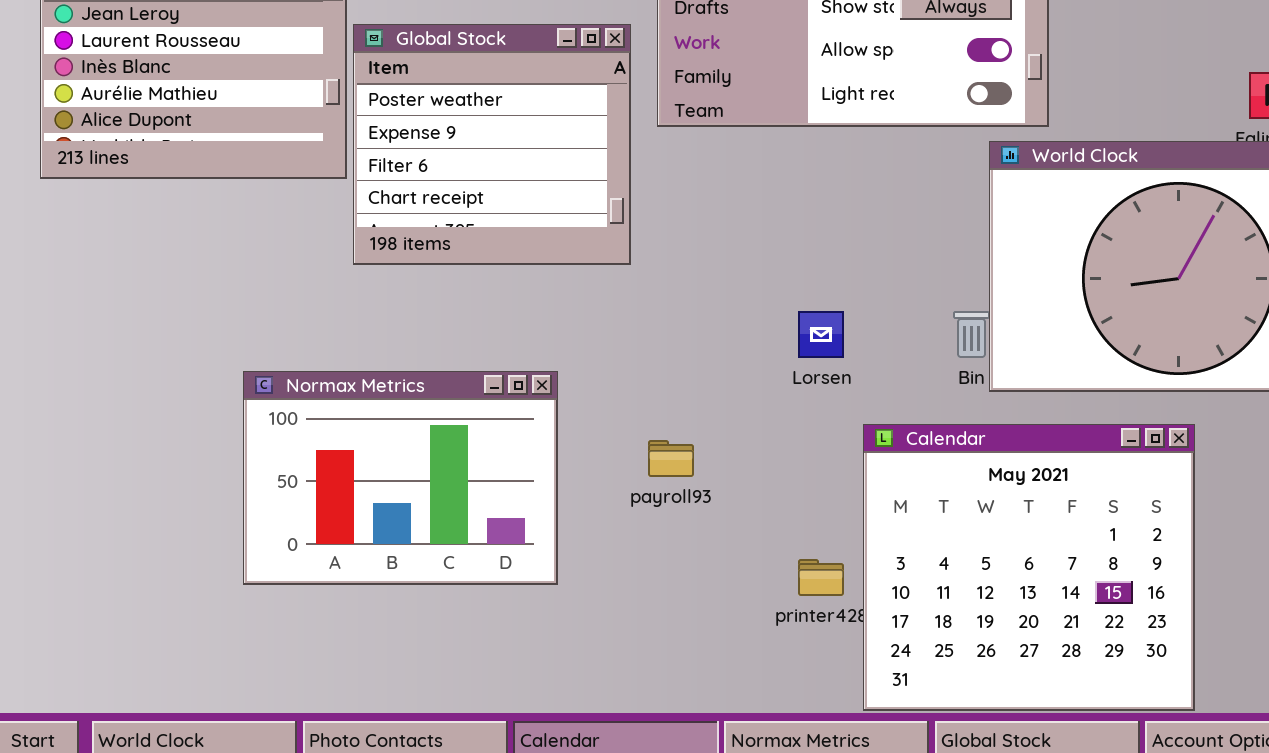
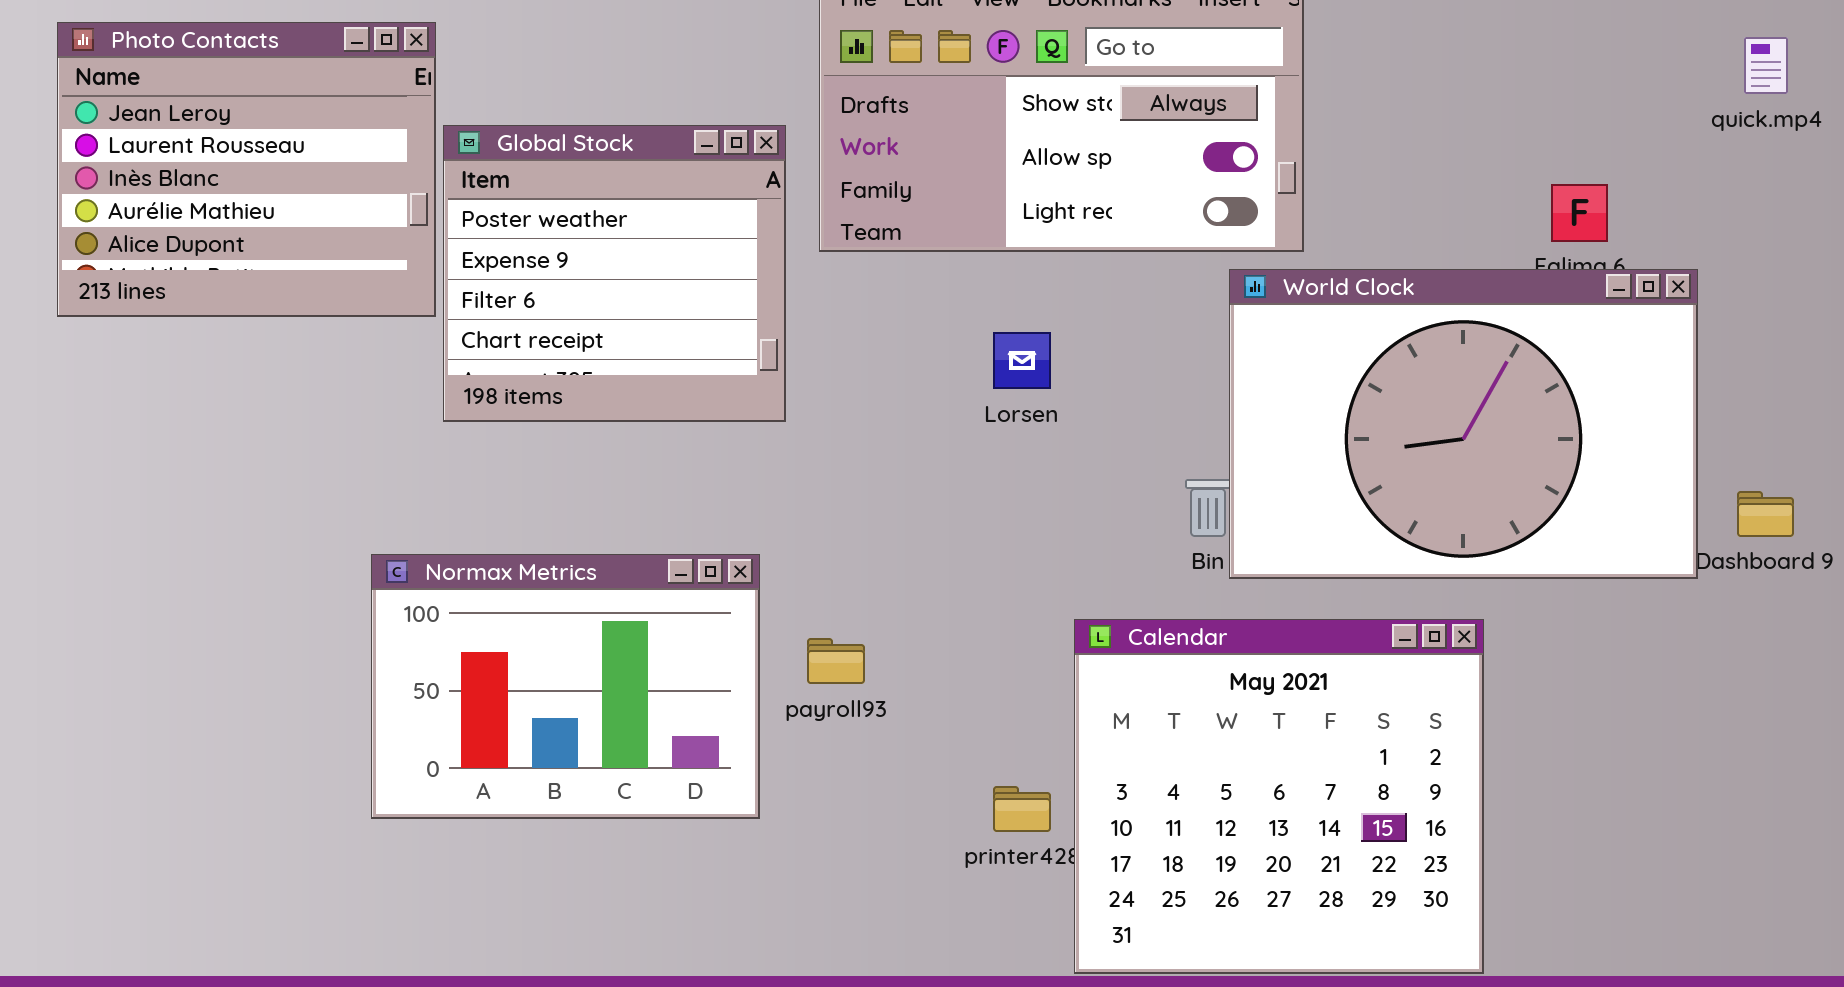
Lorsen: [798,311,844,358] -> [993,332,1051,389], moved
Normax Metrics: [243,371,558,585] -> [371,554,760,819], moved

